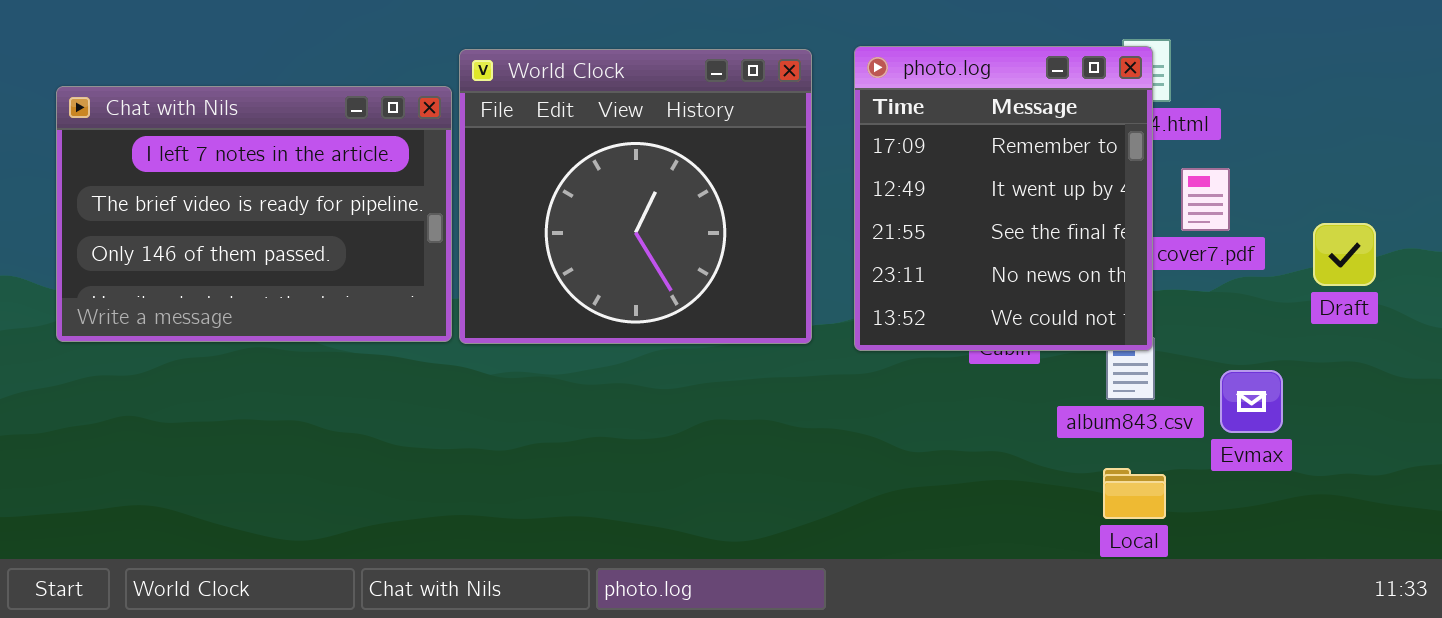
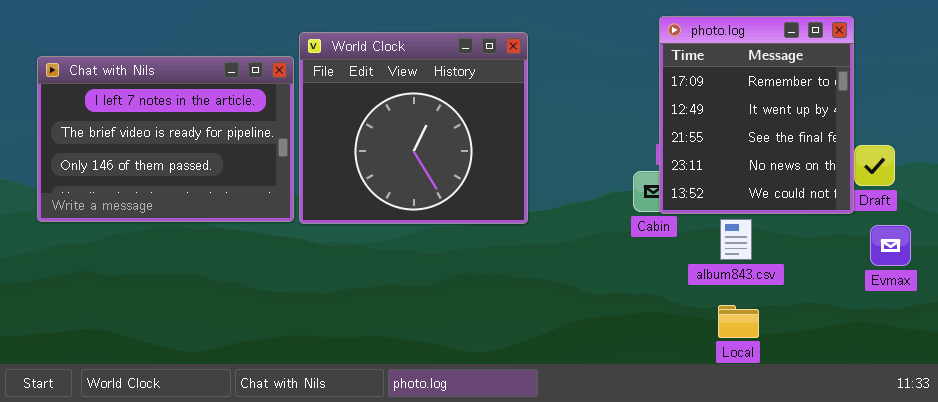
photo.log: [854,46,1153,351] -> [659,16,854,214], moved
Evmax: [1220,370,1283,433] -> [870,225,911,266], moved

